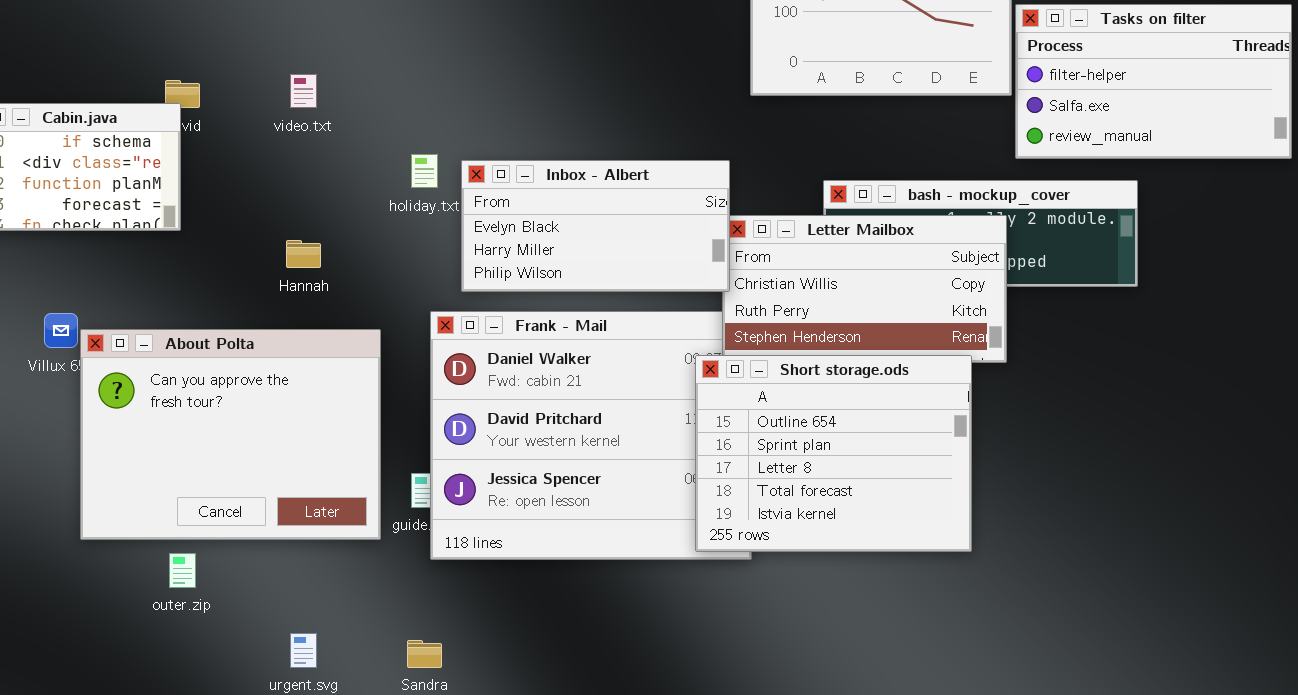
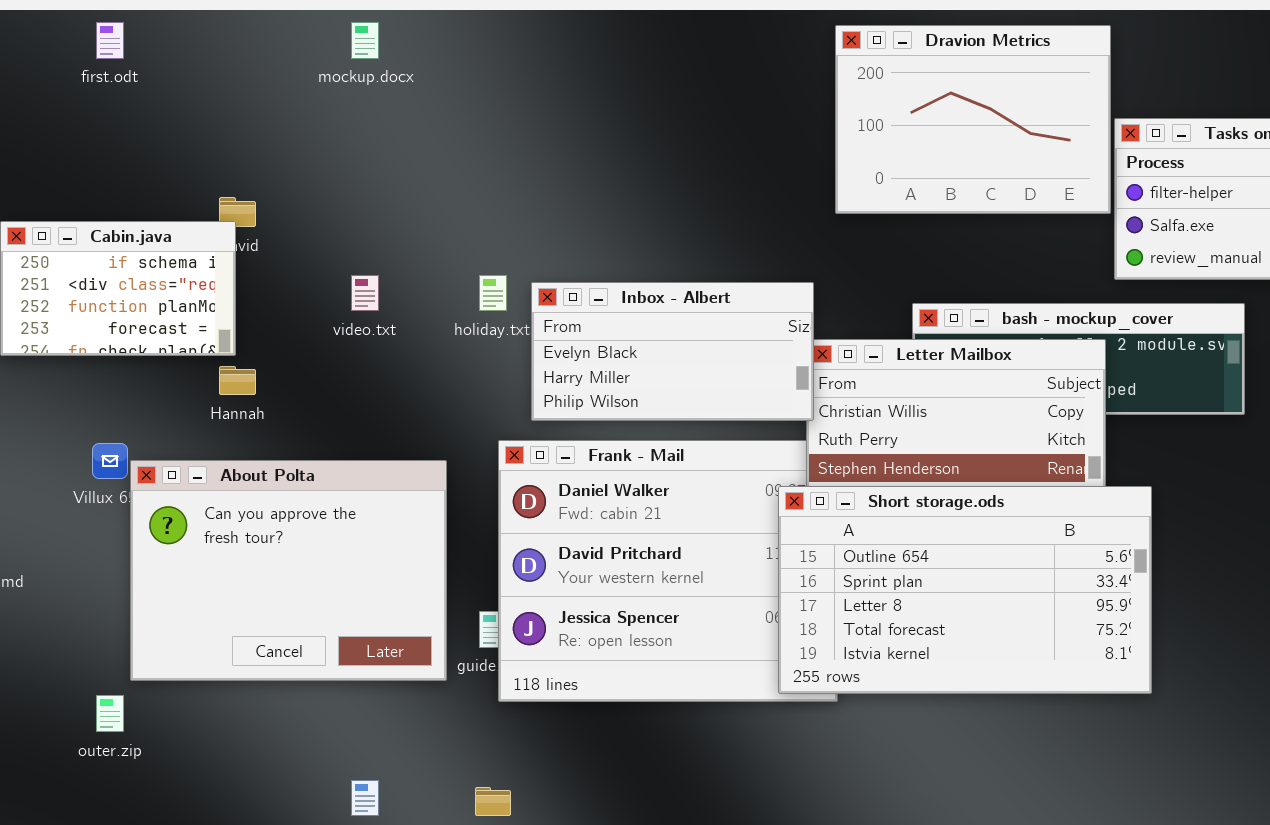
video.txt: [290,74,317,108] -> [351,275,379,311], moved
Hannah: [286,240,321,268] -> [219,366,256,395], moved
Short storage.ods: [695,355,972,552] -> [778,486,1152,694], resized
outer.zip: [169,553,196,588] -> [96,695,124,732], moved

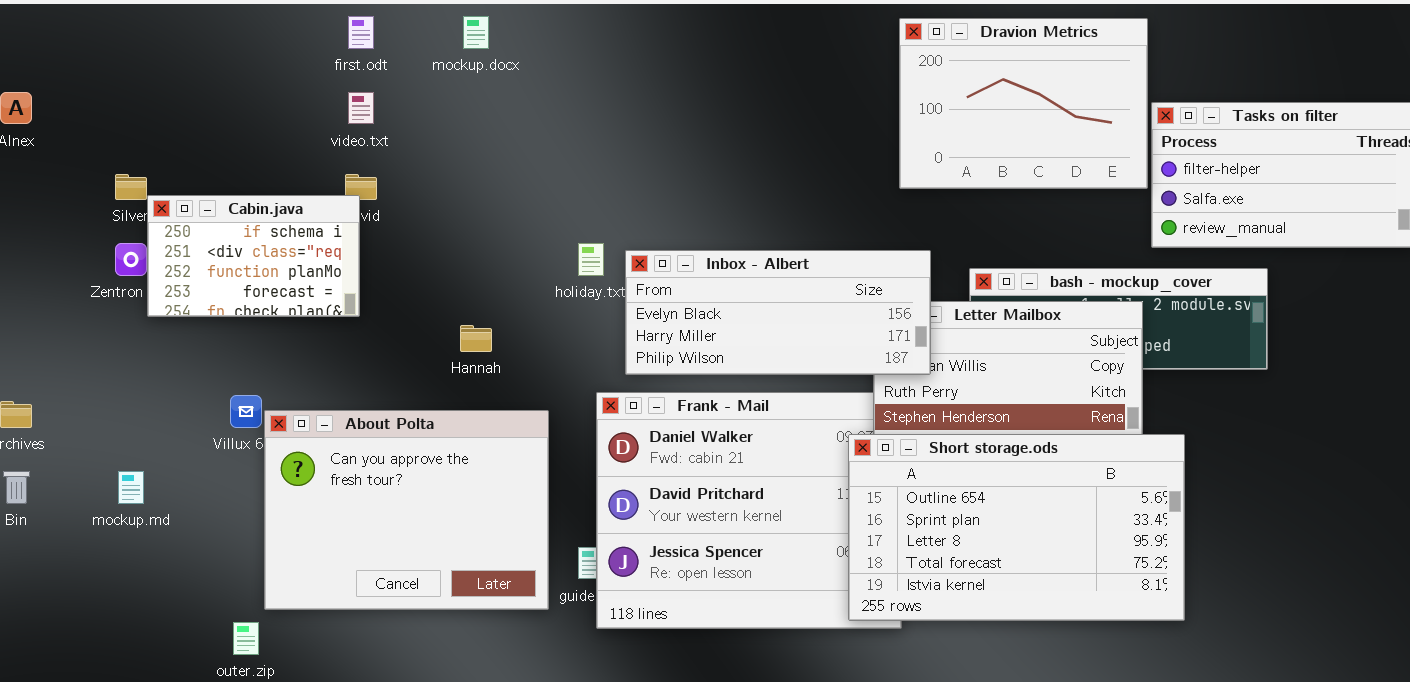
first.odt: [96,22,124,59] -> [348,16,374,49], moved
video.txt: [351,275,379,311] -> [348,92,374,124], moved
Inbox - Albert: [531,282,814,421] -> [625,250,931,375], resized
Hannah: [219,366,256,395] -> [460,325,492,352], moved

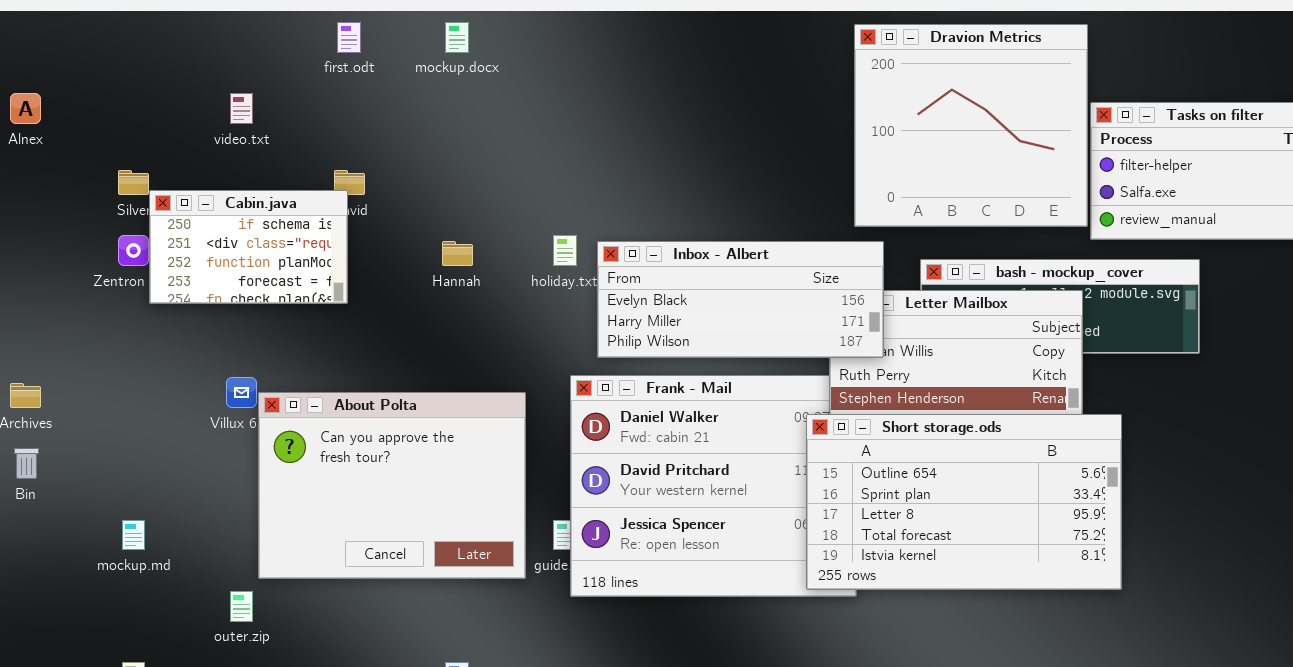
Dravion Metrics: [899,18,1148,189] -> [854,24,1088,227], resized
video.txt: [348,92,374,124] -> [230,93,253,124], moved
Hannah: [460,325,492,352] -> [442,241,473,266], moved
mockup.md: [118,471,144,504] -> [122,520,145,550], moved

